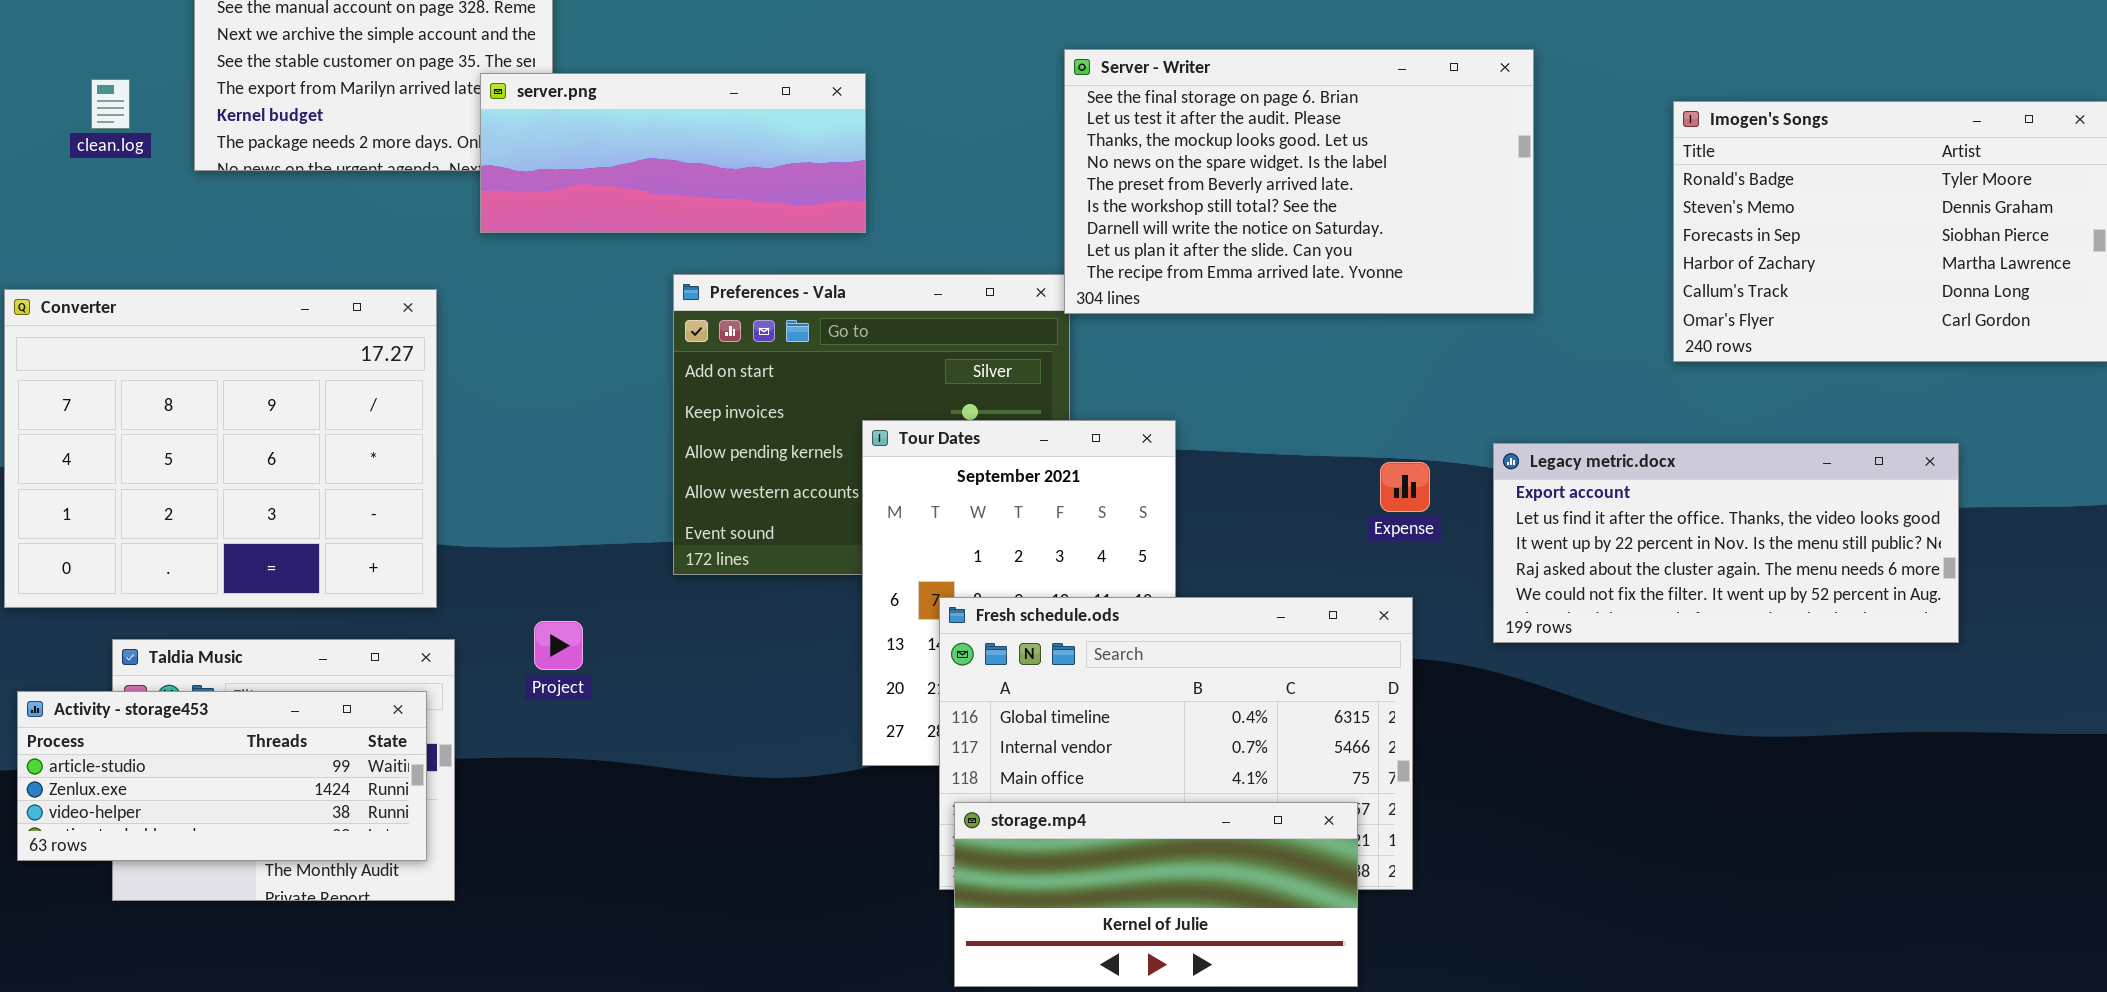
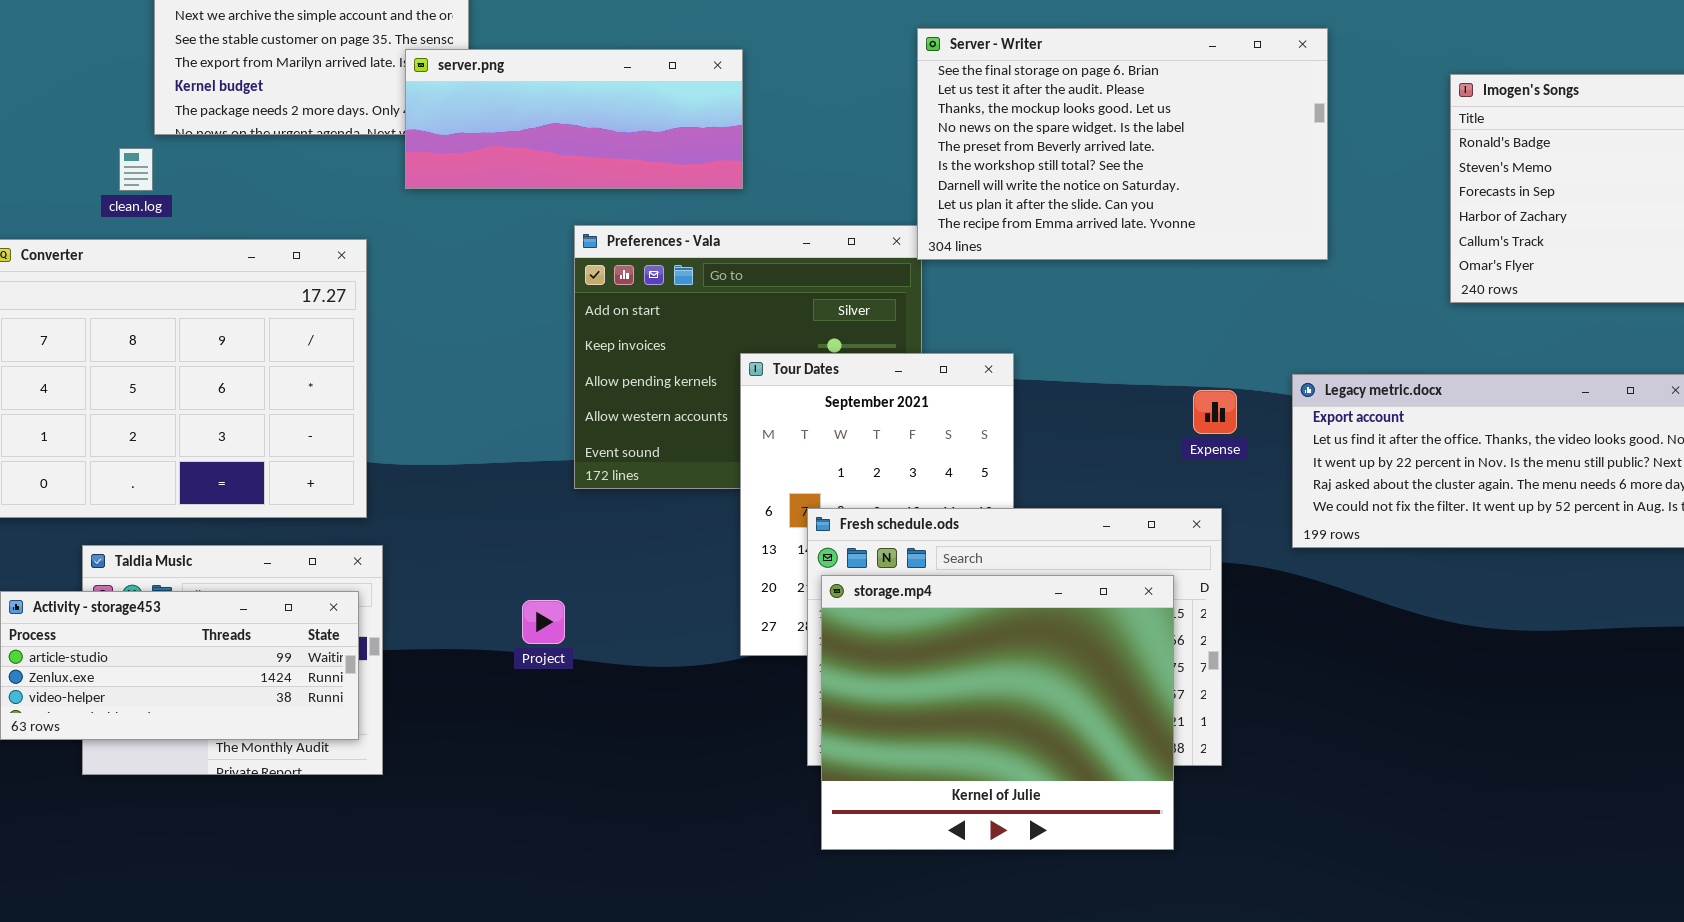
clean.log: [91,79,130,129] -> [119,148,153,191], moved
Project: [534,621,583,670] -> [522,600,565,644], moved
storage.mp4: [954,802,1358,987] -> [821,575,1174,850], resized

